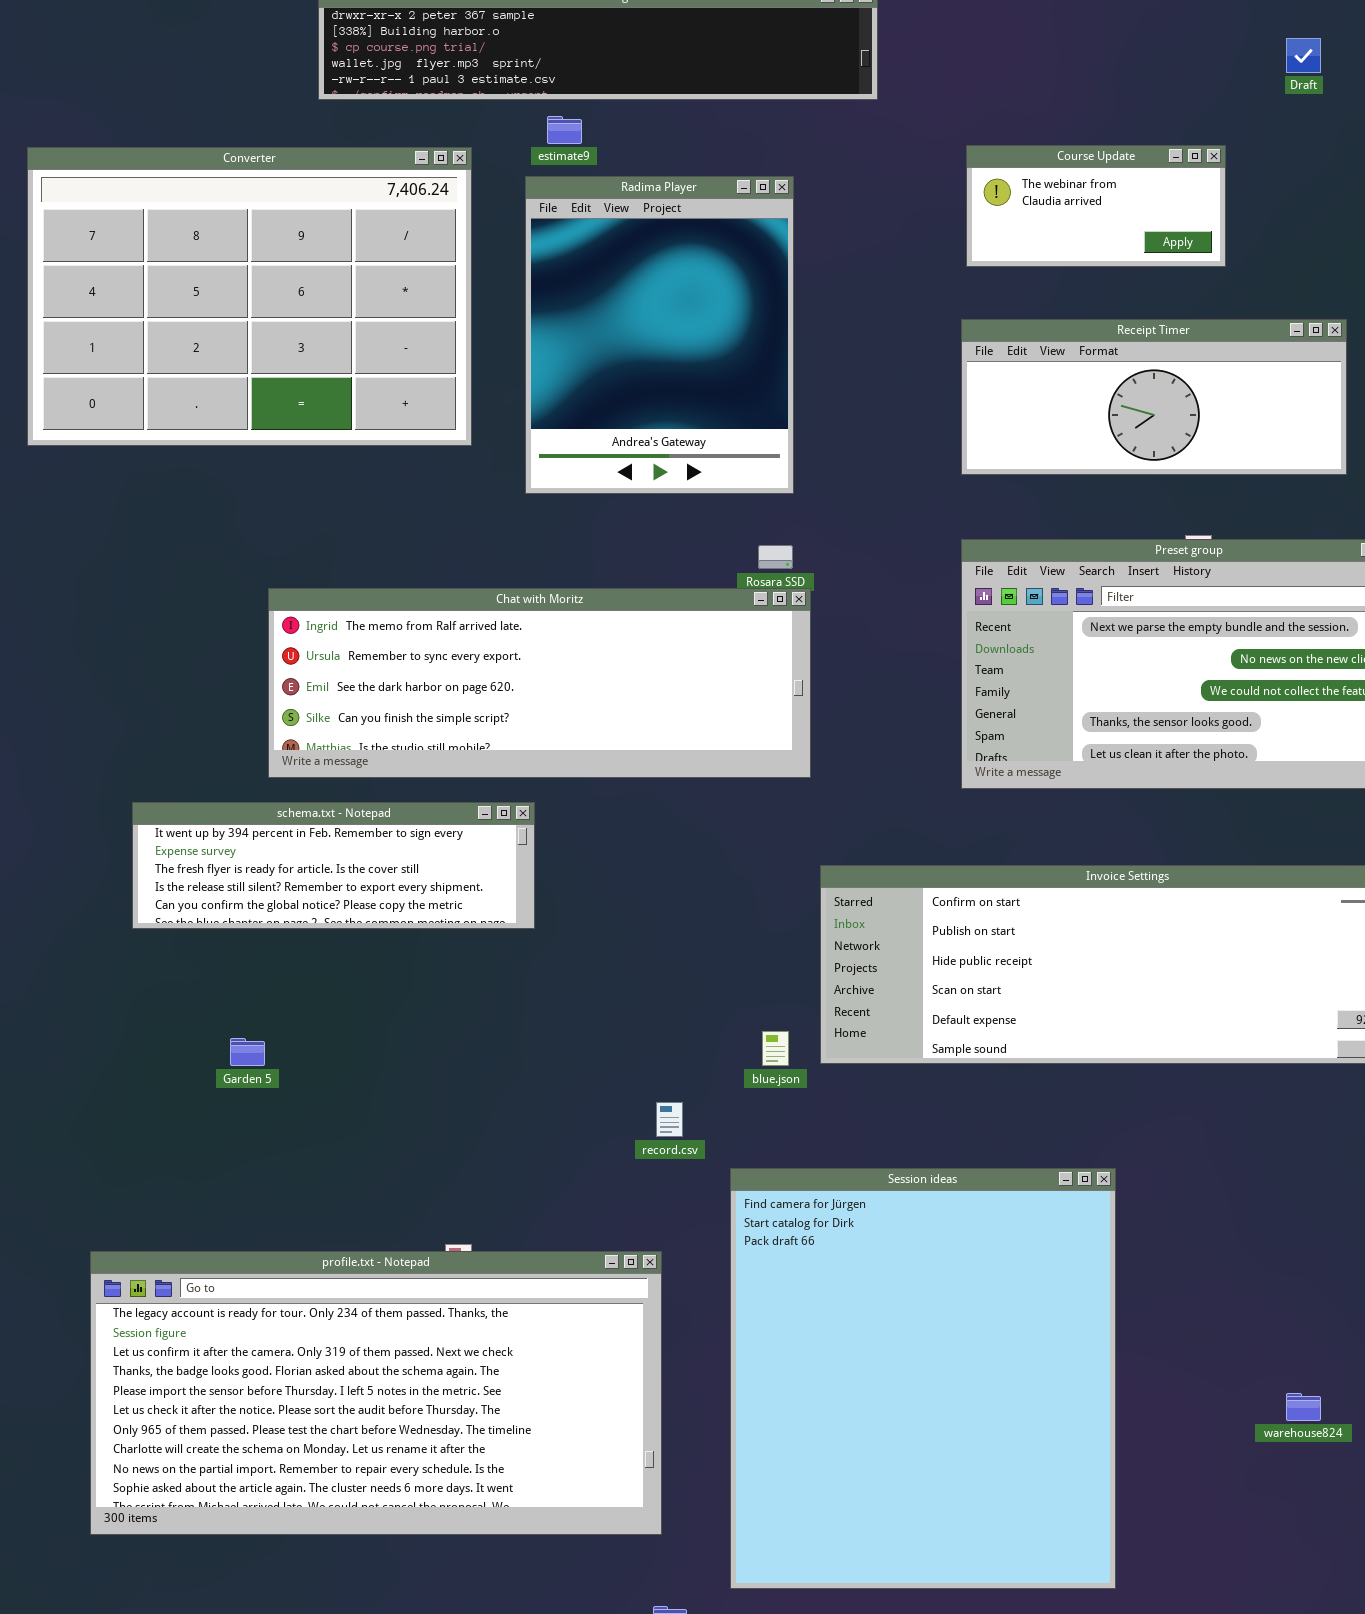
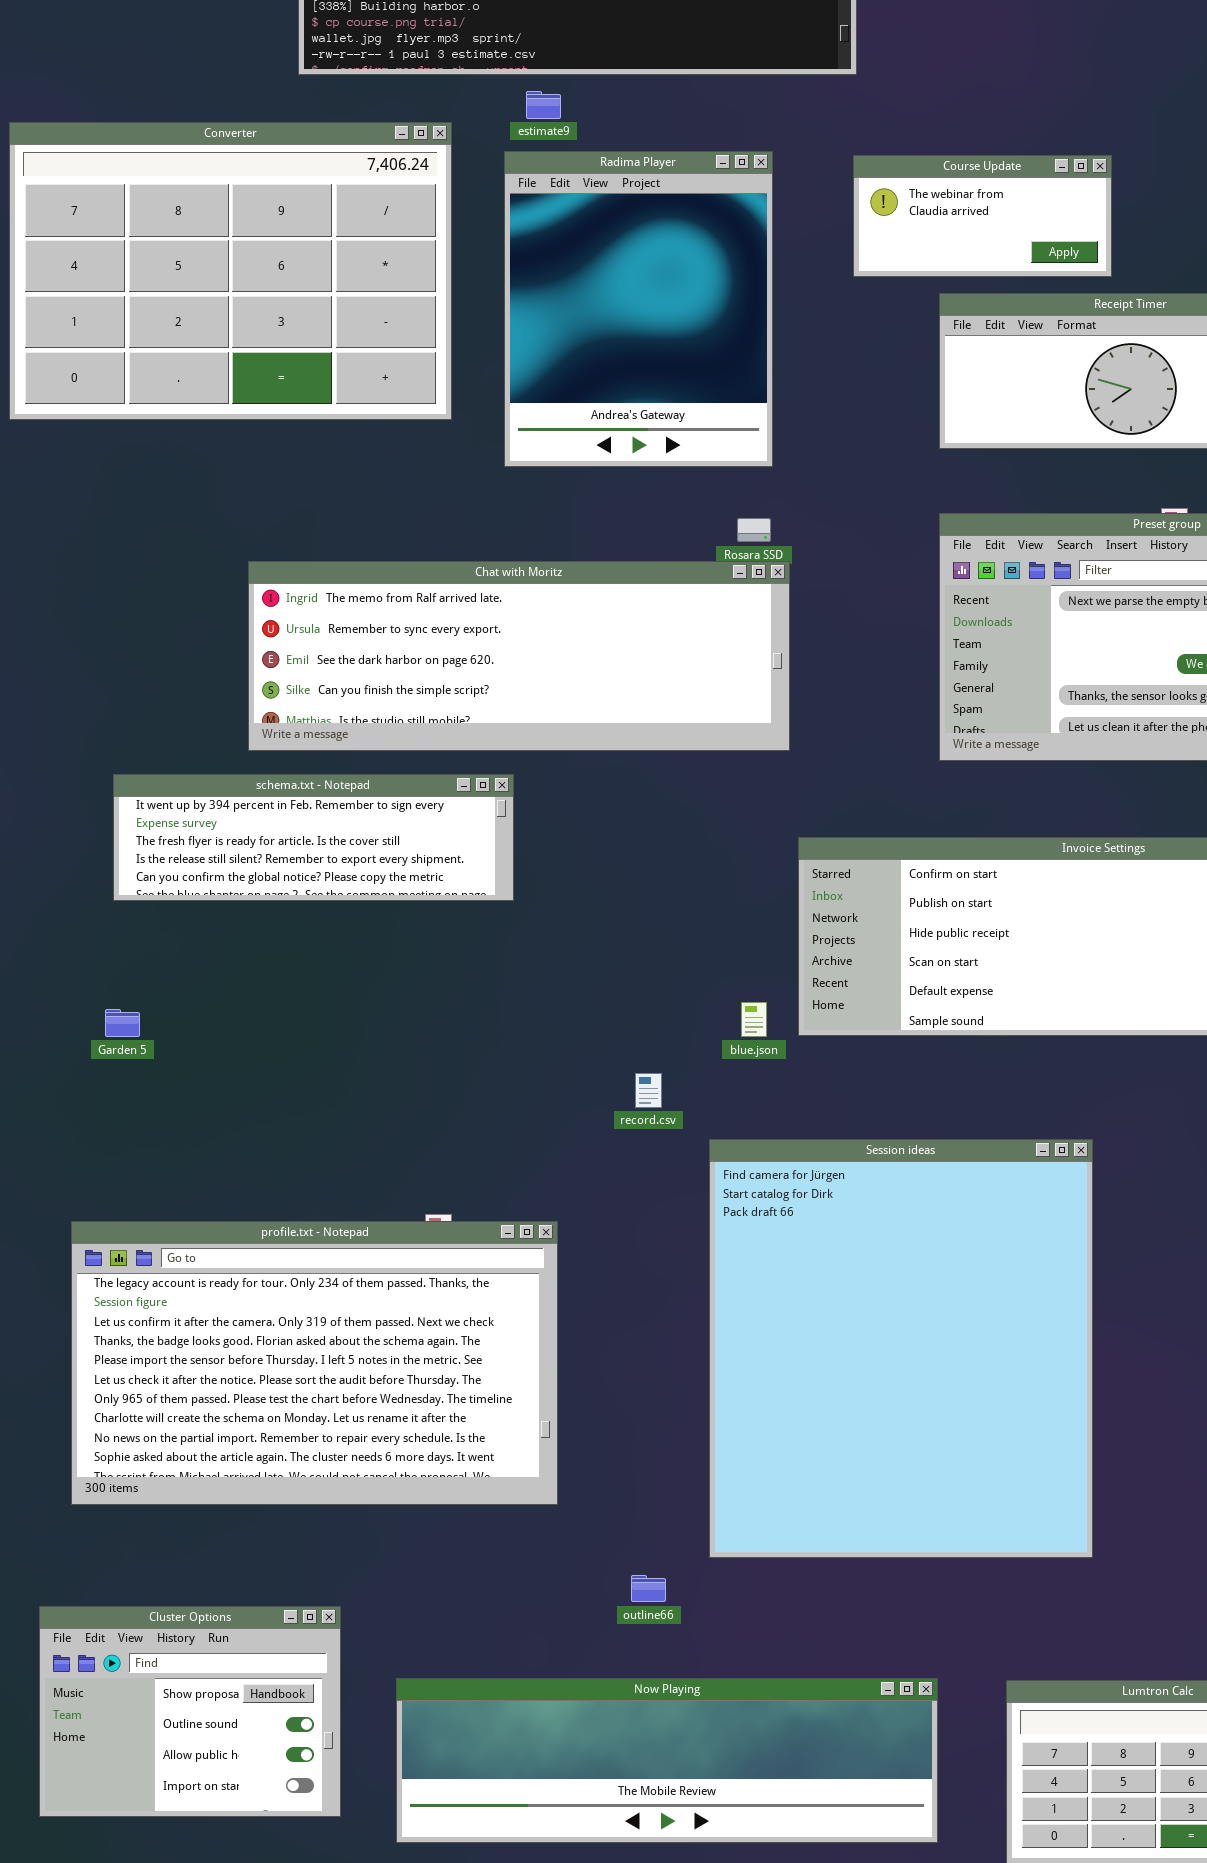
Course Update: [966,145,1226,267] -> [853,155,1112,277], moved
Garden 5: [230,1038,265,1066] -> [105,1009,140,1037], moved
profile.txt - Notepad: [90,1251,662,1535] -> [71,1221,558,1505], resized

